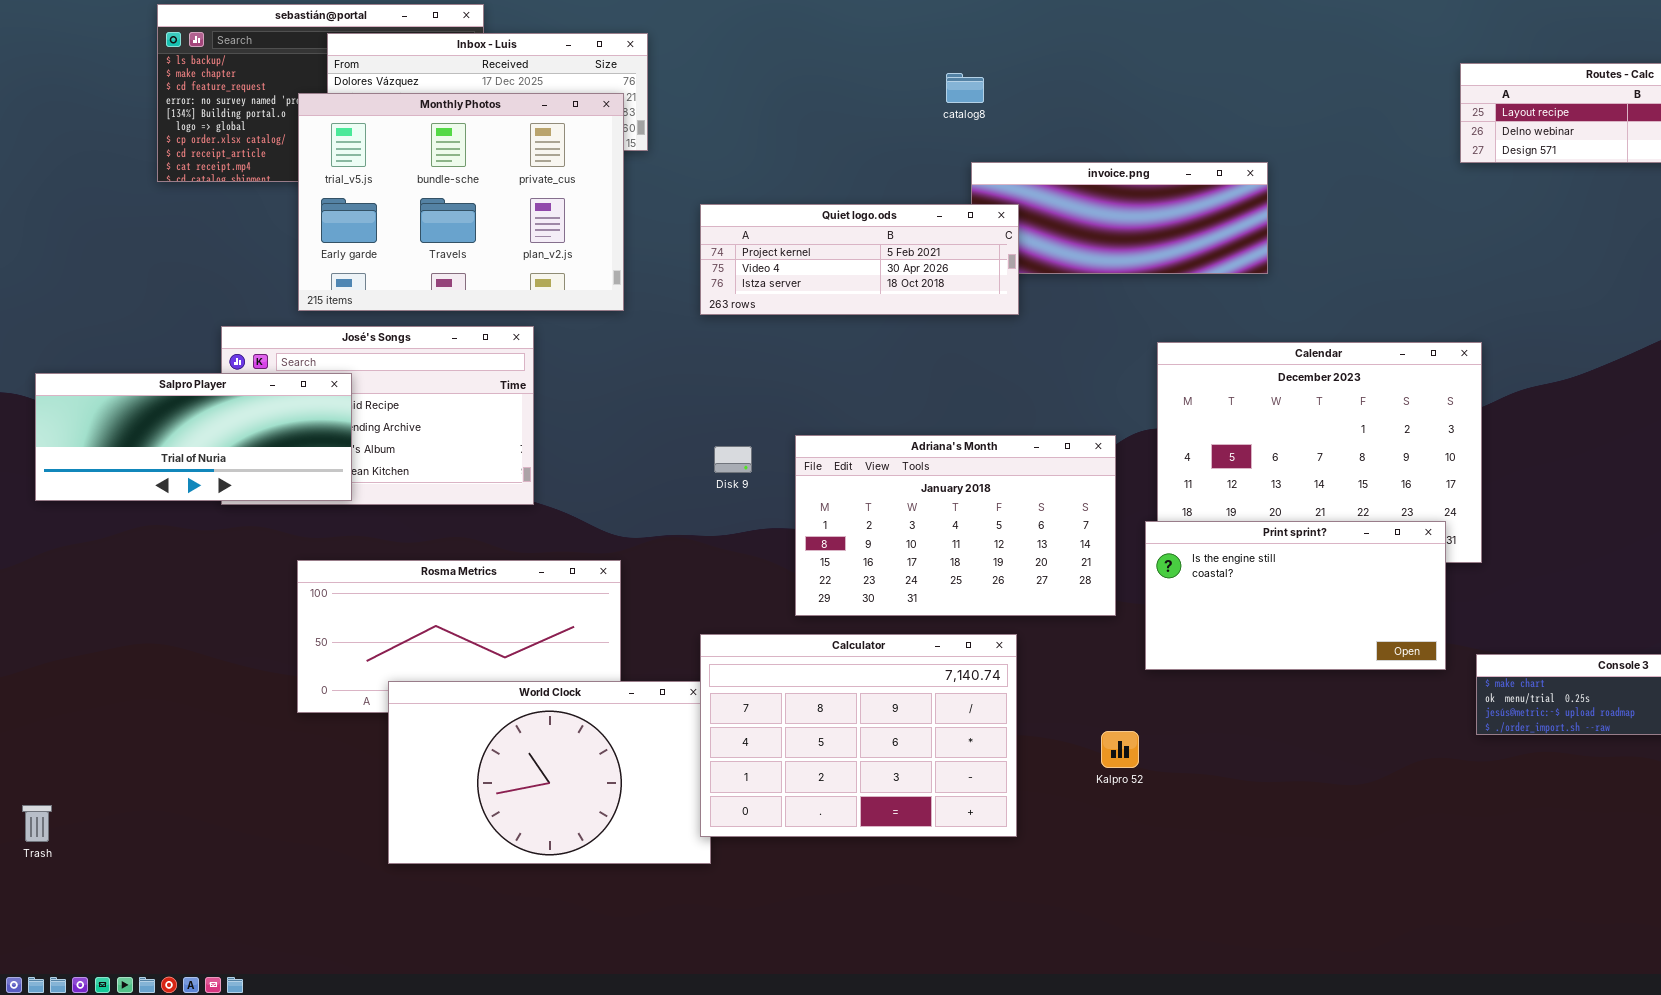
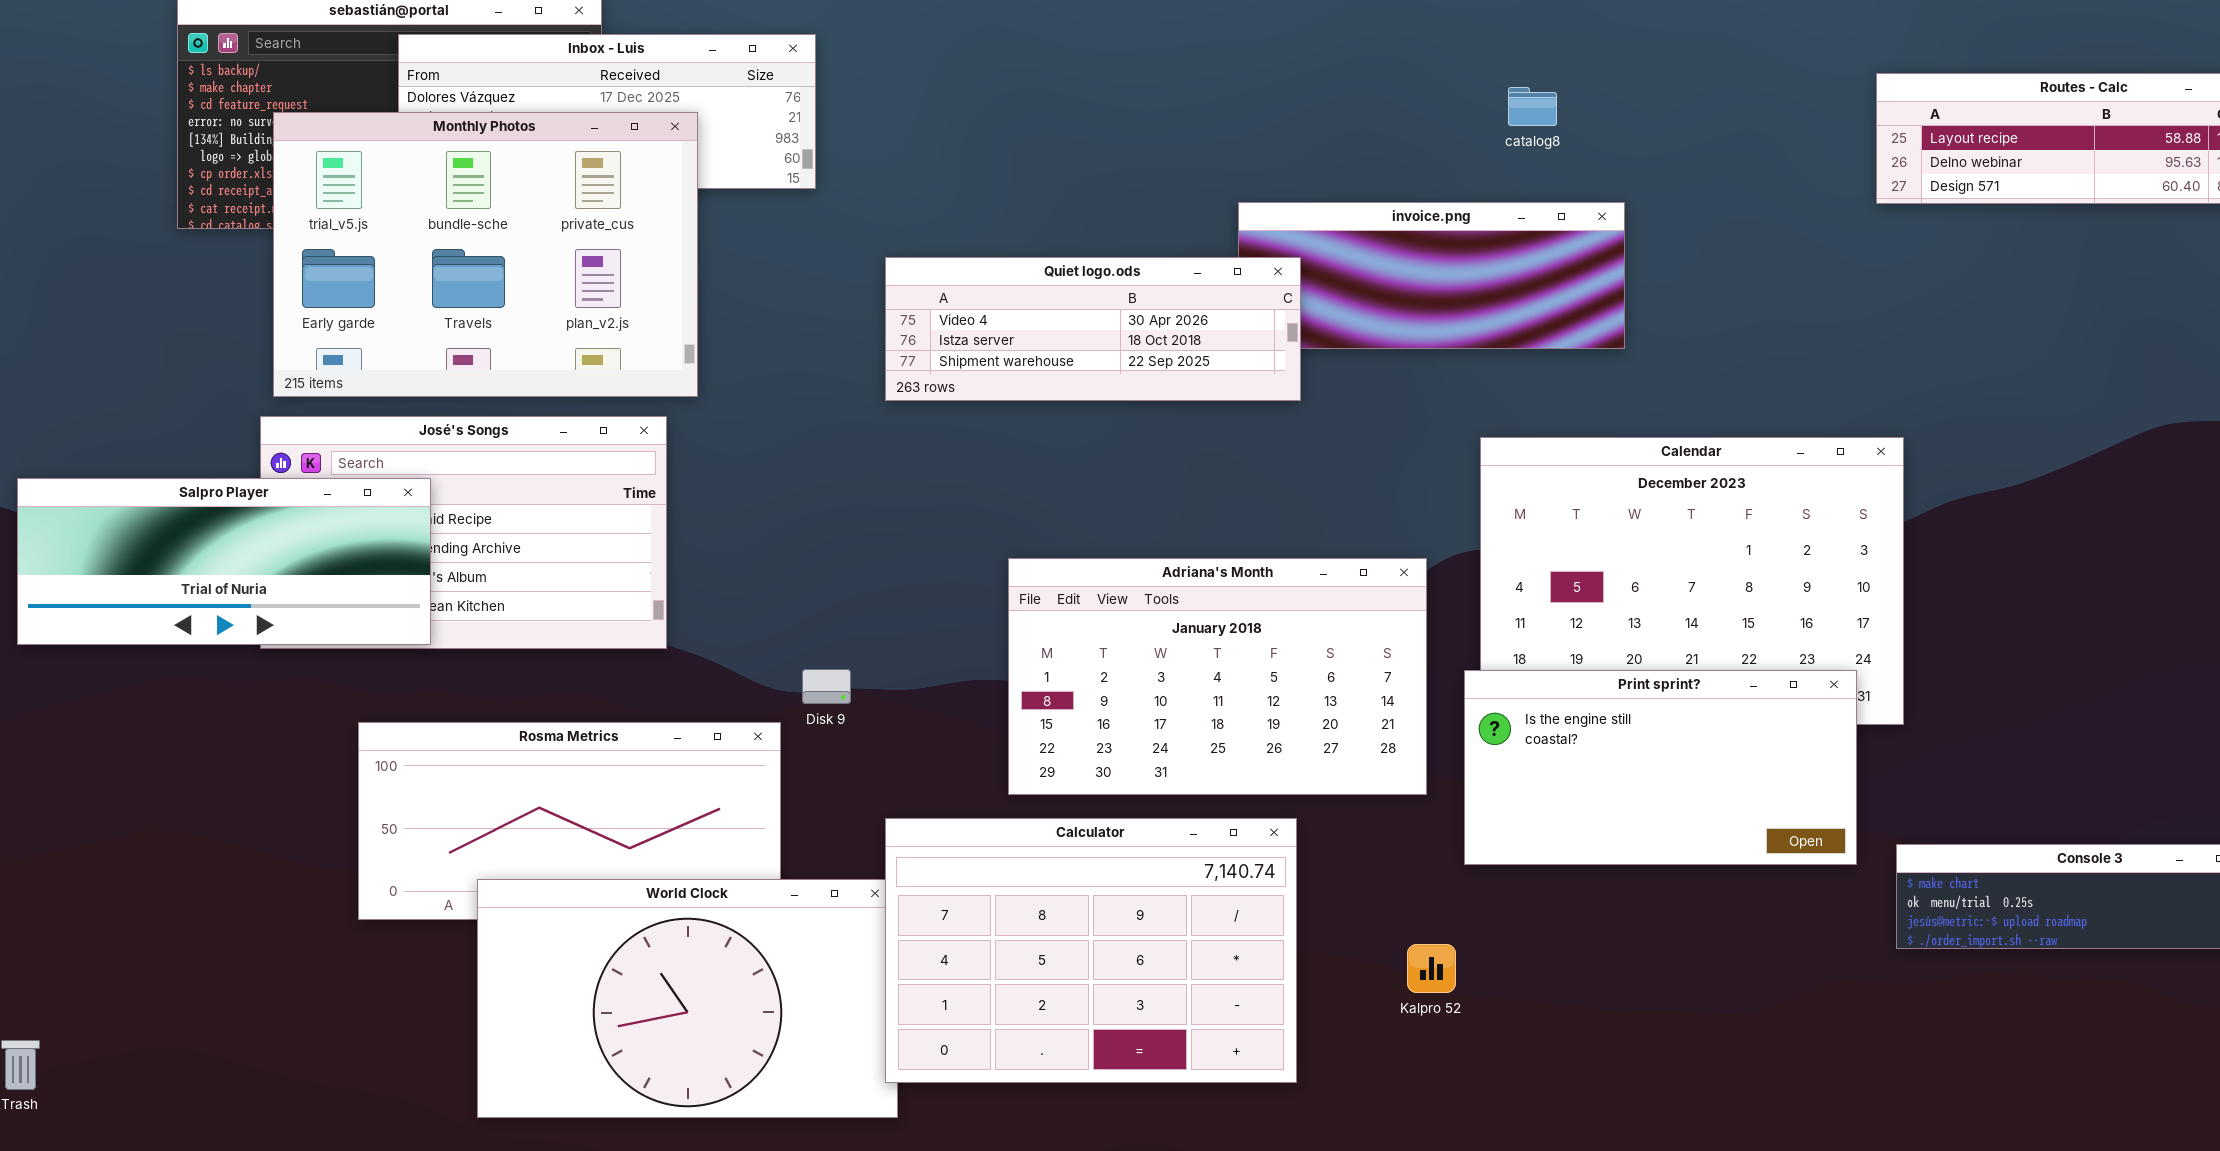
catalog8: [946,73,984,103] -> [1508,87,1557,126], moved
Monthly Photos: [298,93,624,311] -> [273,112,698,397], moved
Quiet logo.ods: [700,204,1019,315] -> [885,257,1301,401], scrolled down 1 row
Disk 9: [714,446,752,473] -> [802,669,851,704], moved

